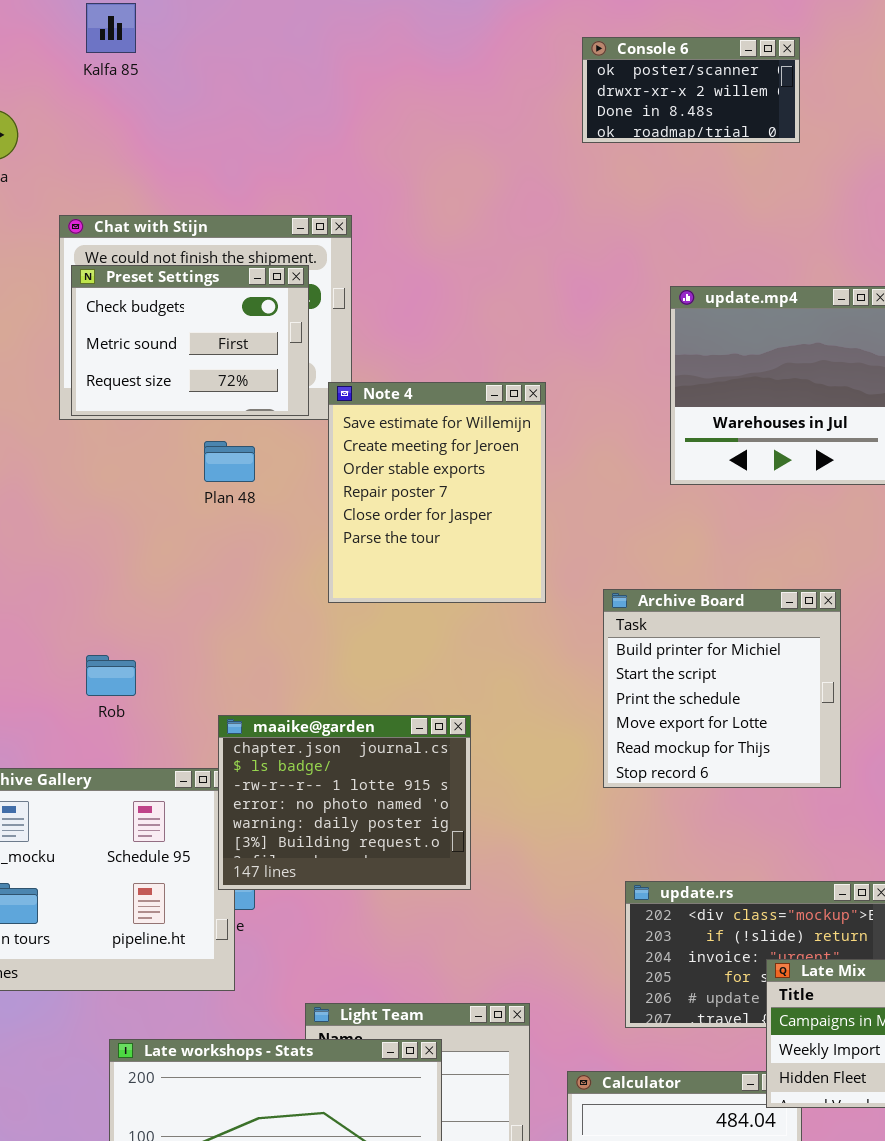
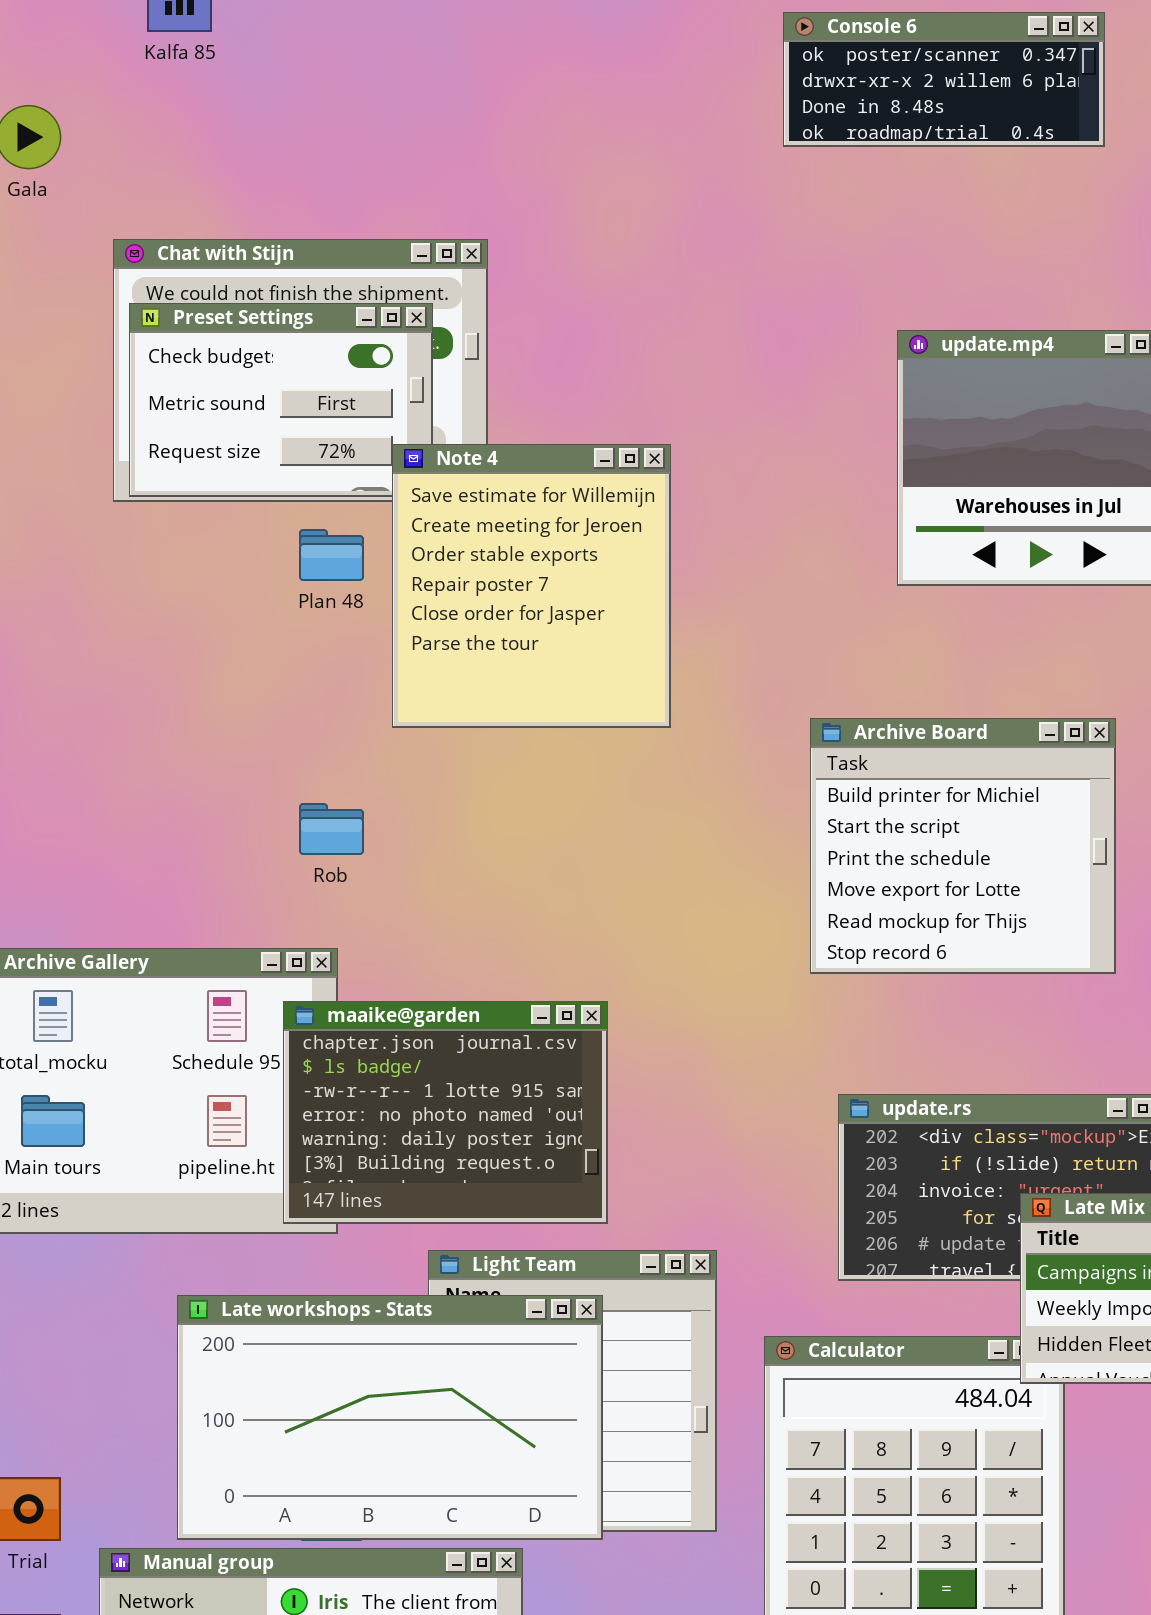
Console 6: [582,37,800,143] -> [783,12,1105,147], resized
Note 4: [328,382,546,603] -> [392,444,671,728], moved
Rob: [86,655,136,696] -> [299,803,364,855], moved
maaike@garden: [218,715,471,890] -> [283,1001,608,1224], moved

